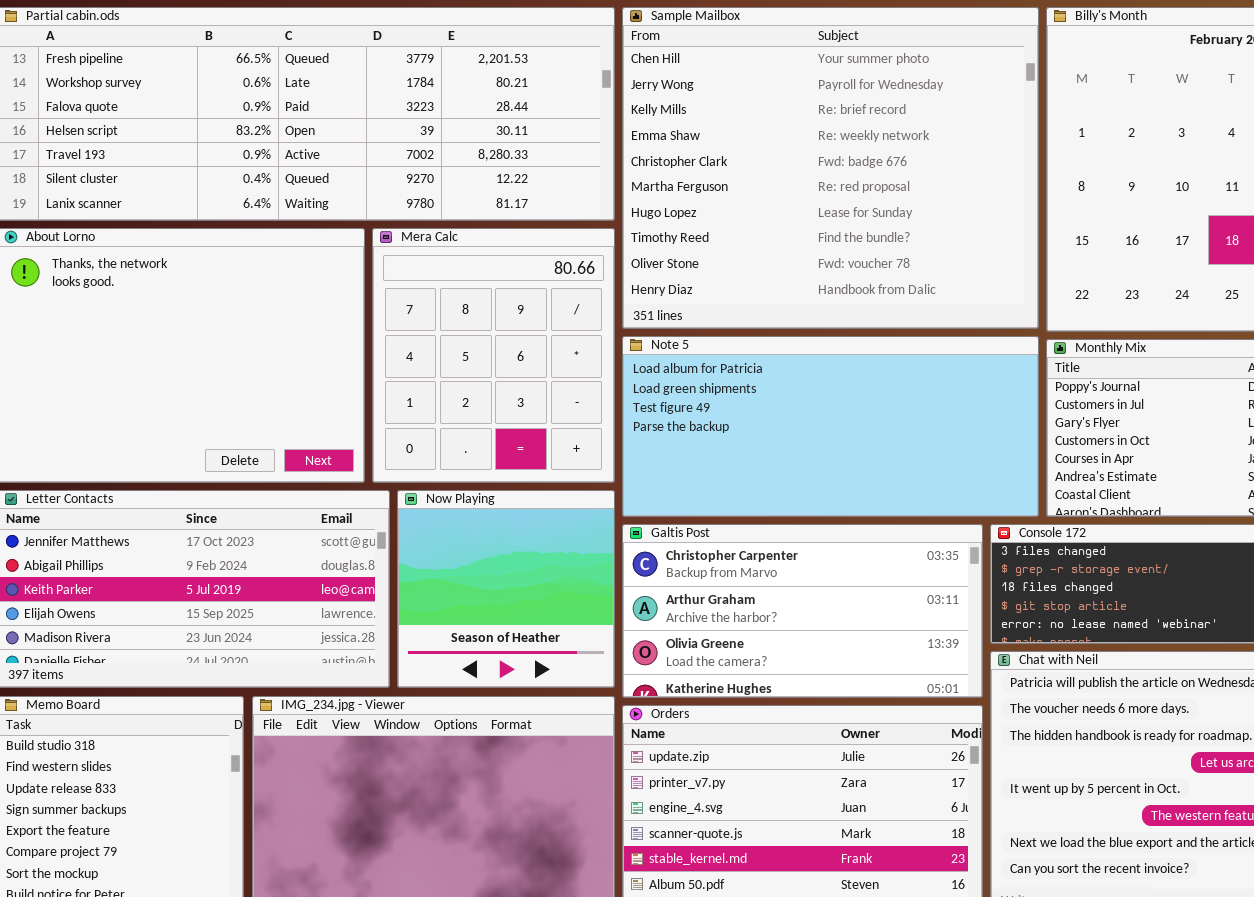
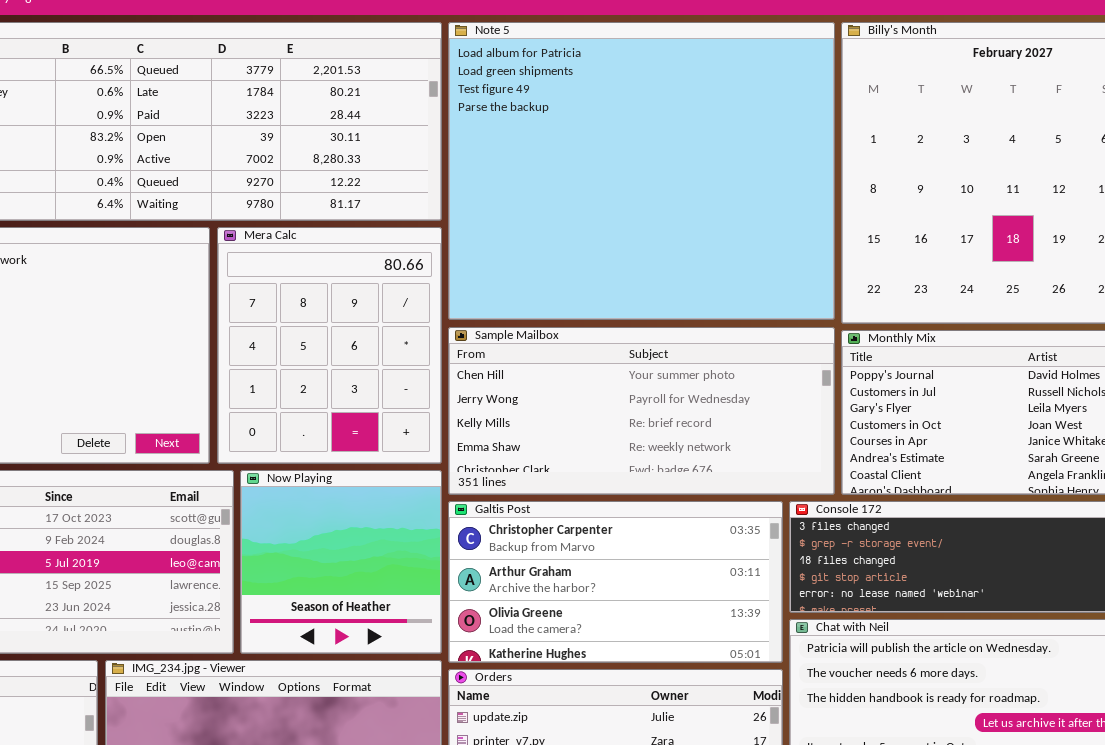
Sample Mailbox: [622,7,1039,329] -> [448,327,835,495], moved, resized
Note 5: [622,336,1039,517] -> [448,22,835,320], moved, resized

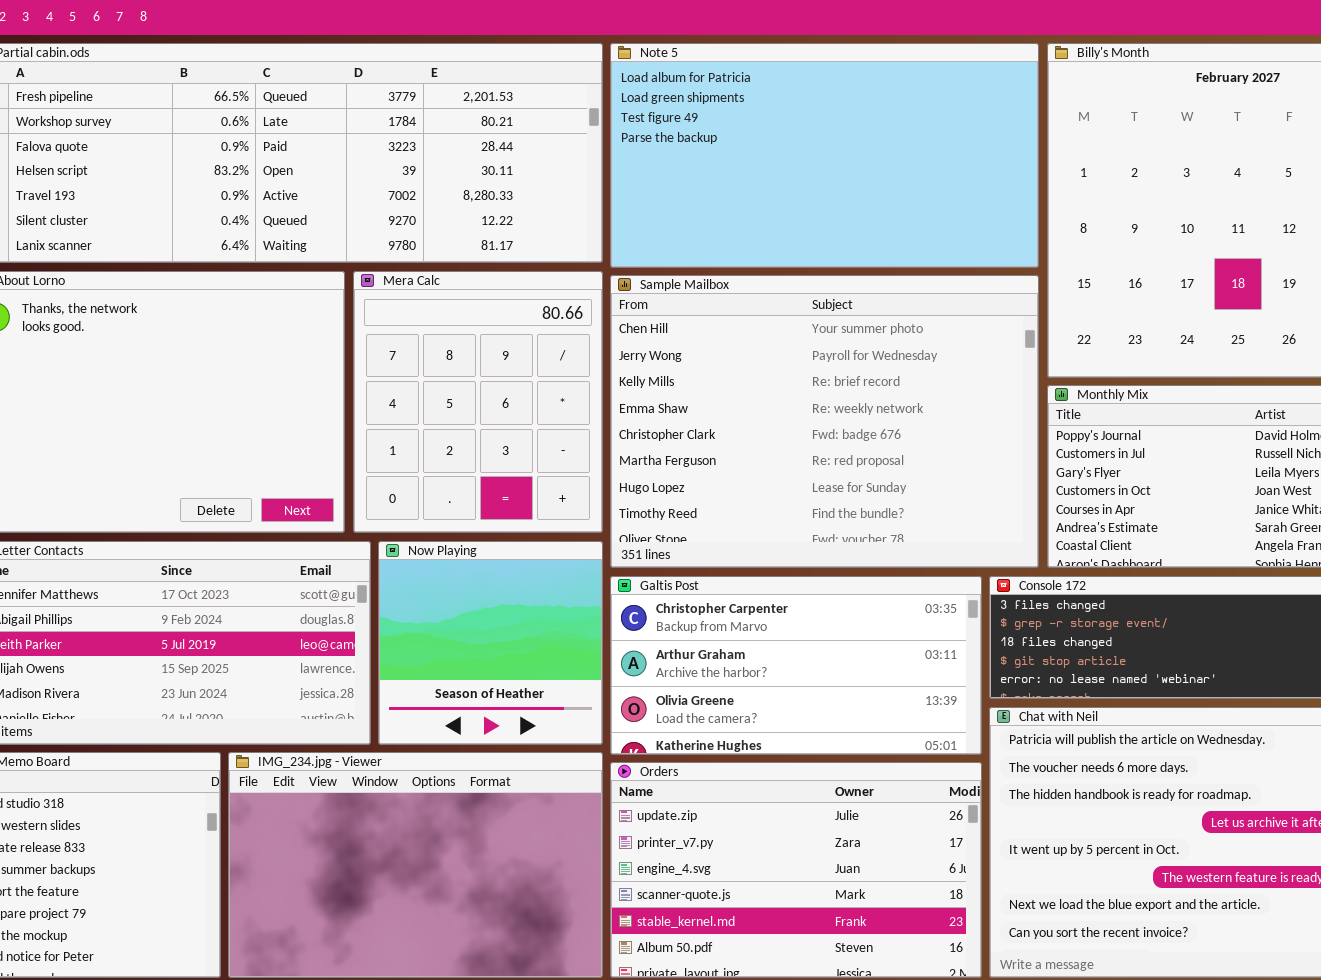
Note 5: [448,22,835,320] -> [610,43,1039,268], resized
Sample Mailbox: [448,327,835,495] -> [610,275,1039,568], resized

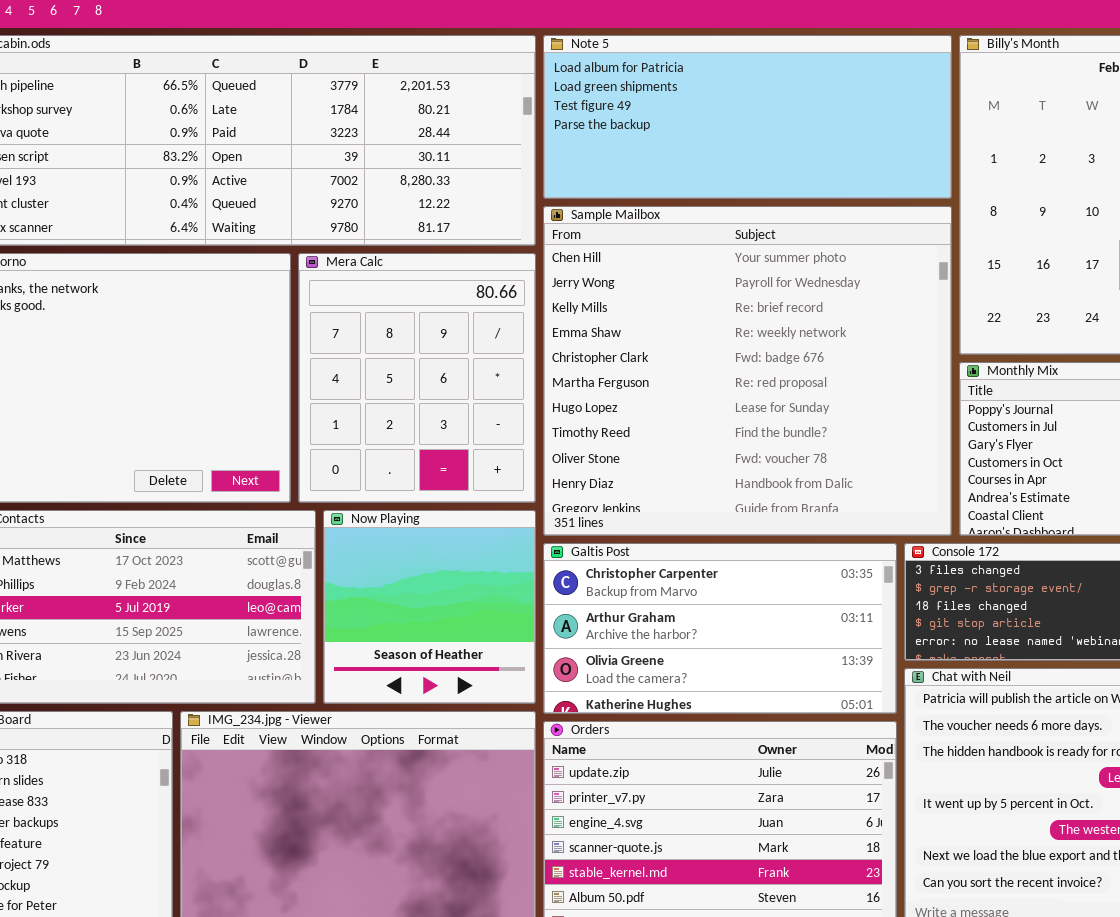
Note 5: [610,43,1039,268] -> [543,35,952,199], resized
Sample Mailbox: [610,275,1039,568] -> [543,206,952,536], resized

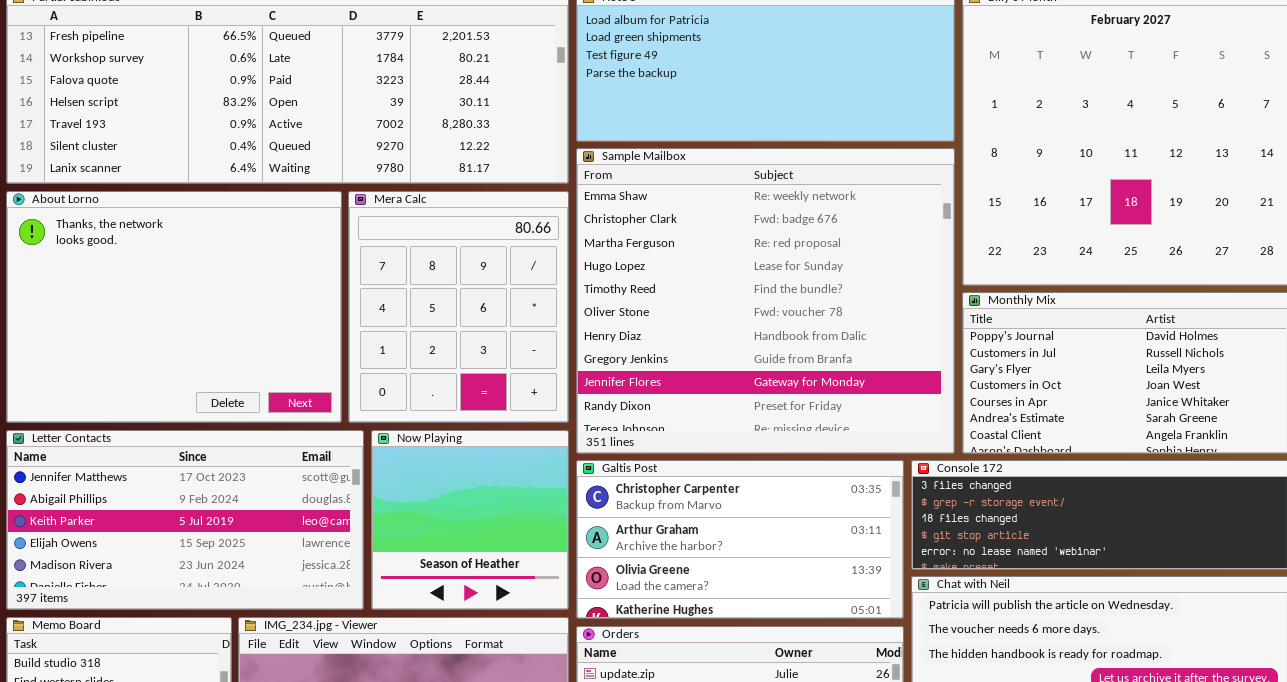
Sample Mailbox: [543,206,952,536] -> [576,148,955,454], scrolled down 3 rows

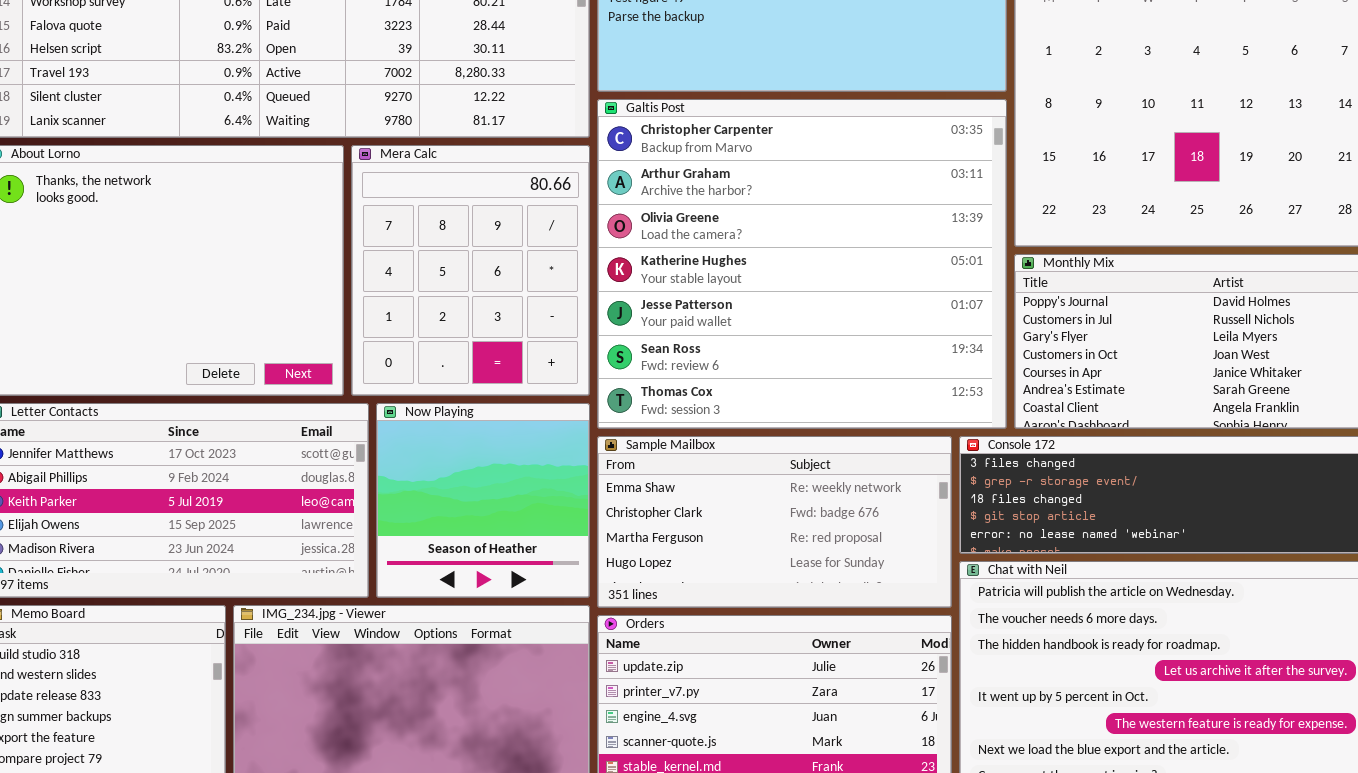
Sample Mailbox: [576,148,955,454] -> [597,436,952,608], moved, resized
Galtis Post: [576,460,904,619] -> [597,99,1007,429], moved, resized

